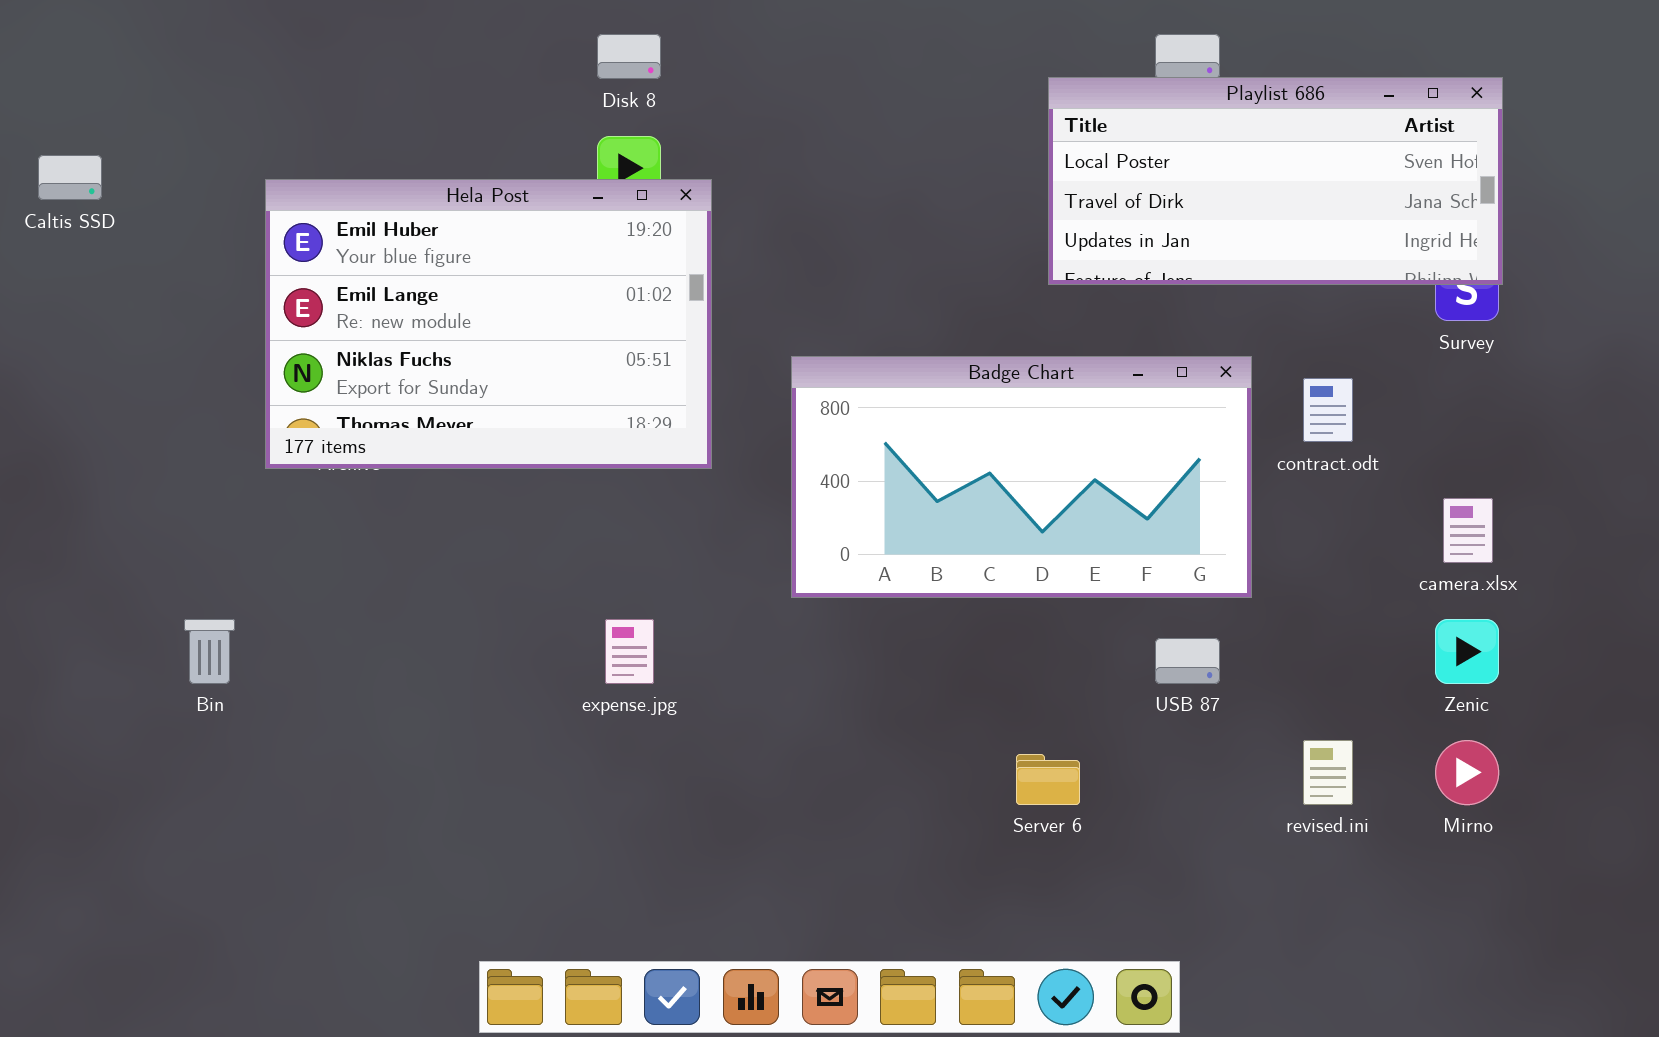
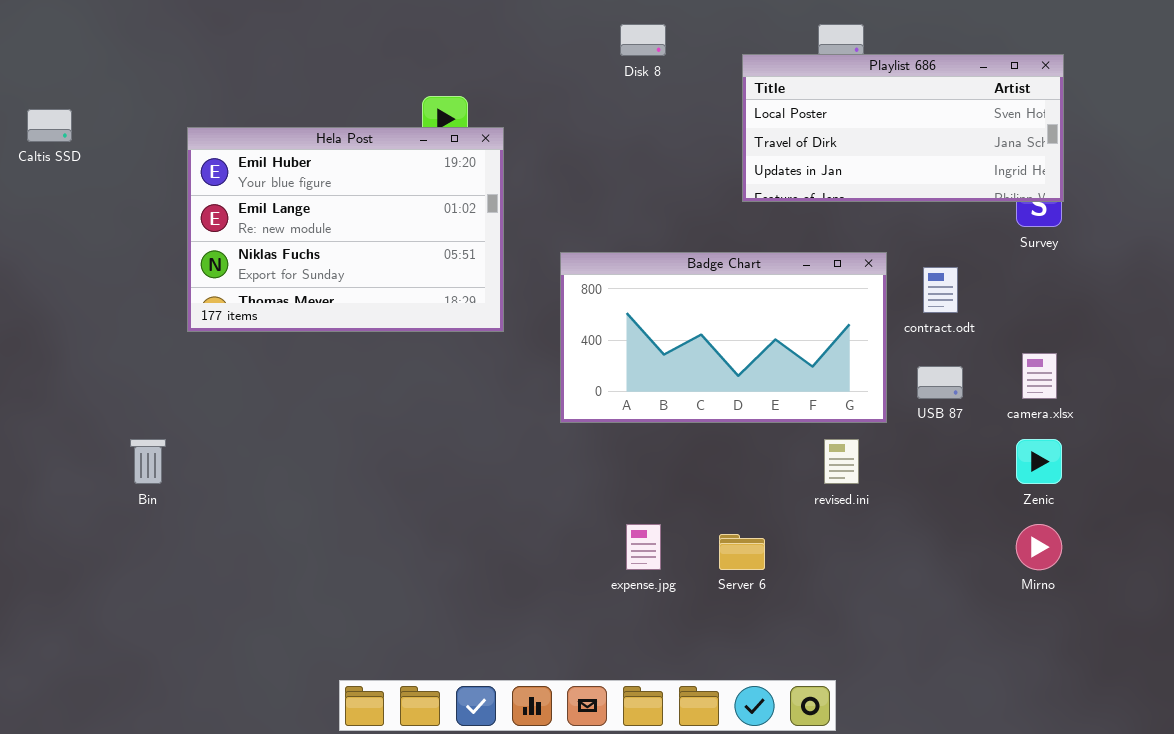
Disk 8: [597,34,661,79] -> [620,24,666,56], moved
expense.jpg: [605,619,654,684] -> [626,524,661,570], moved
USB 87: [1155,638,1220,684] -> [917,366,963,399], moved
revised.ini: [1303,740,1353,805] -> [824,439,859,484], moved

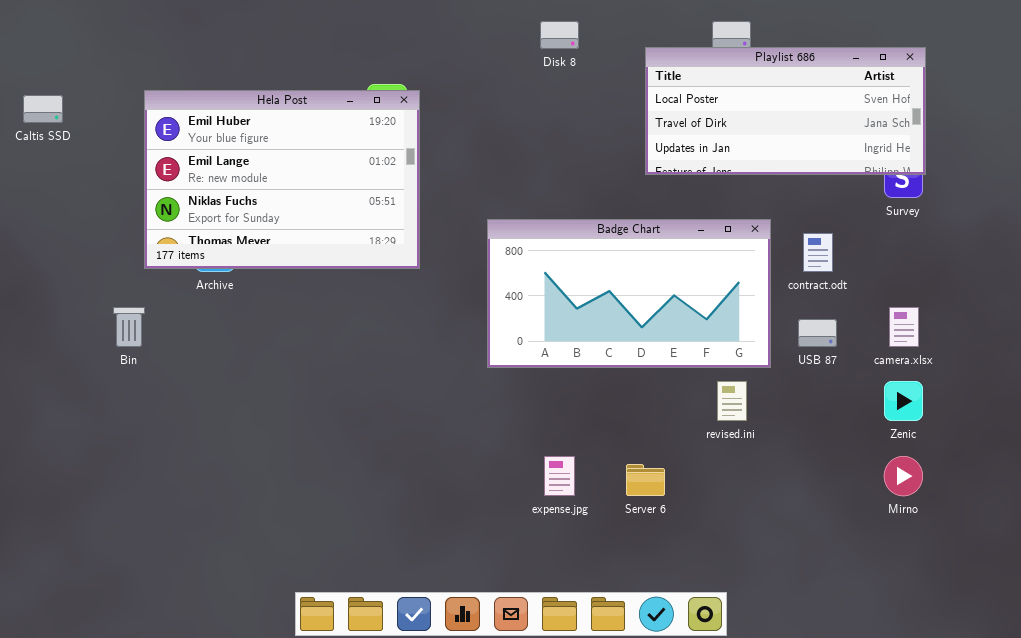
Hela Post: [187,127,504,332] -> [144,90,420,269], moved
Bin: [130,439,166,484] -> [113,307,145,347], moved

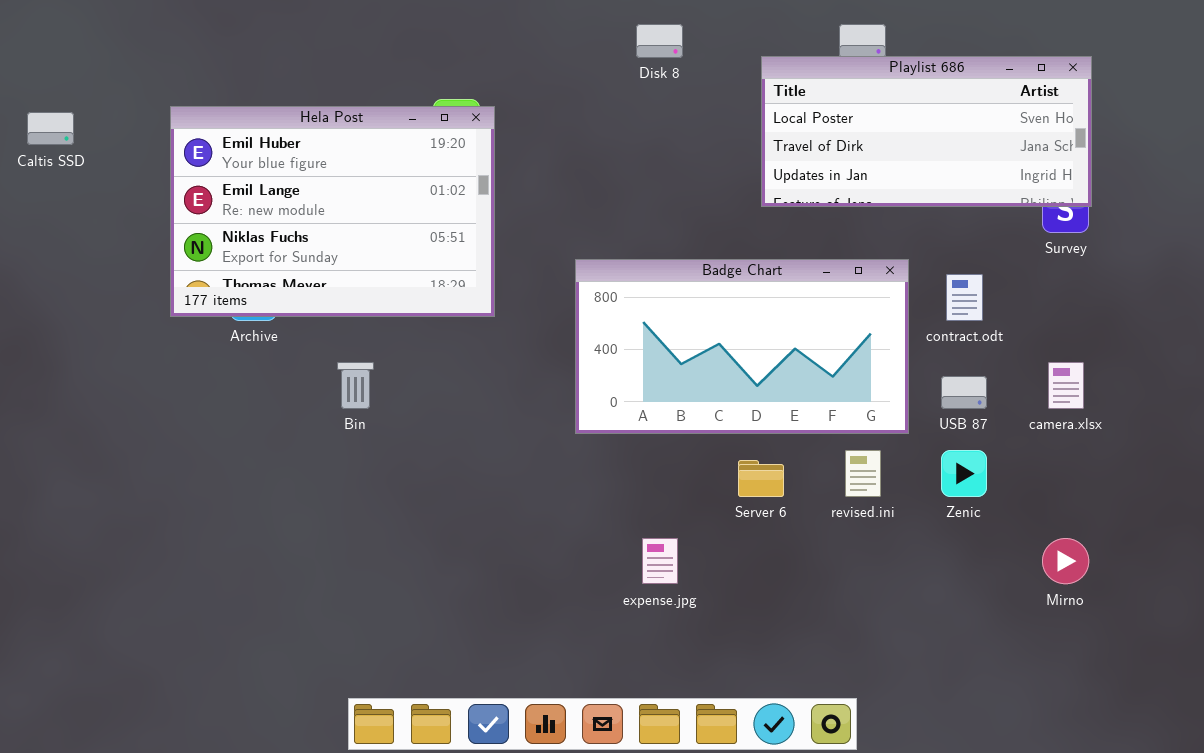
Bin: [113,307,145,347] -> [337,362,374,409], moved
Zenic: [884,381,923,421] -> [941,450,987,497], moved
Server 6: [626,464,665,496] -> [738,460,784,497], moved

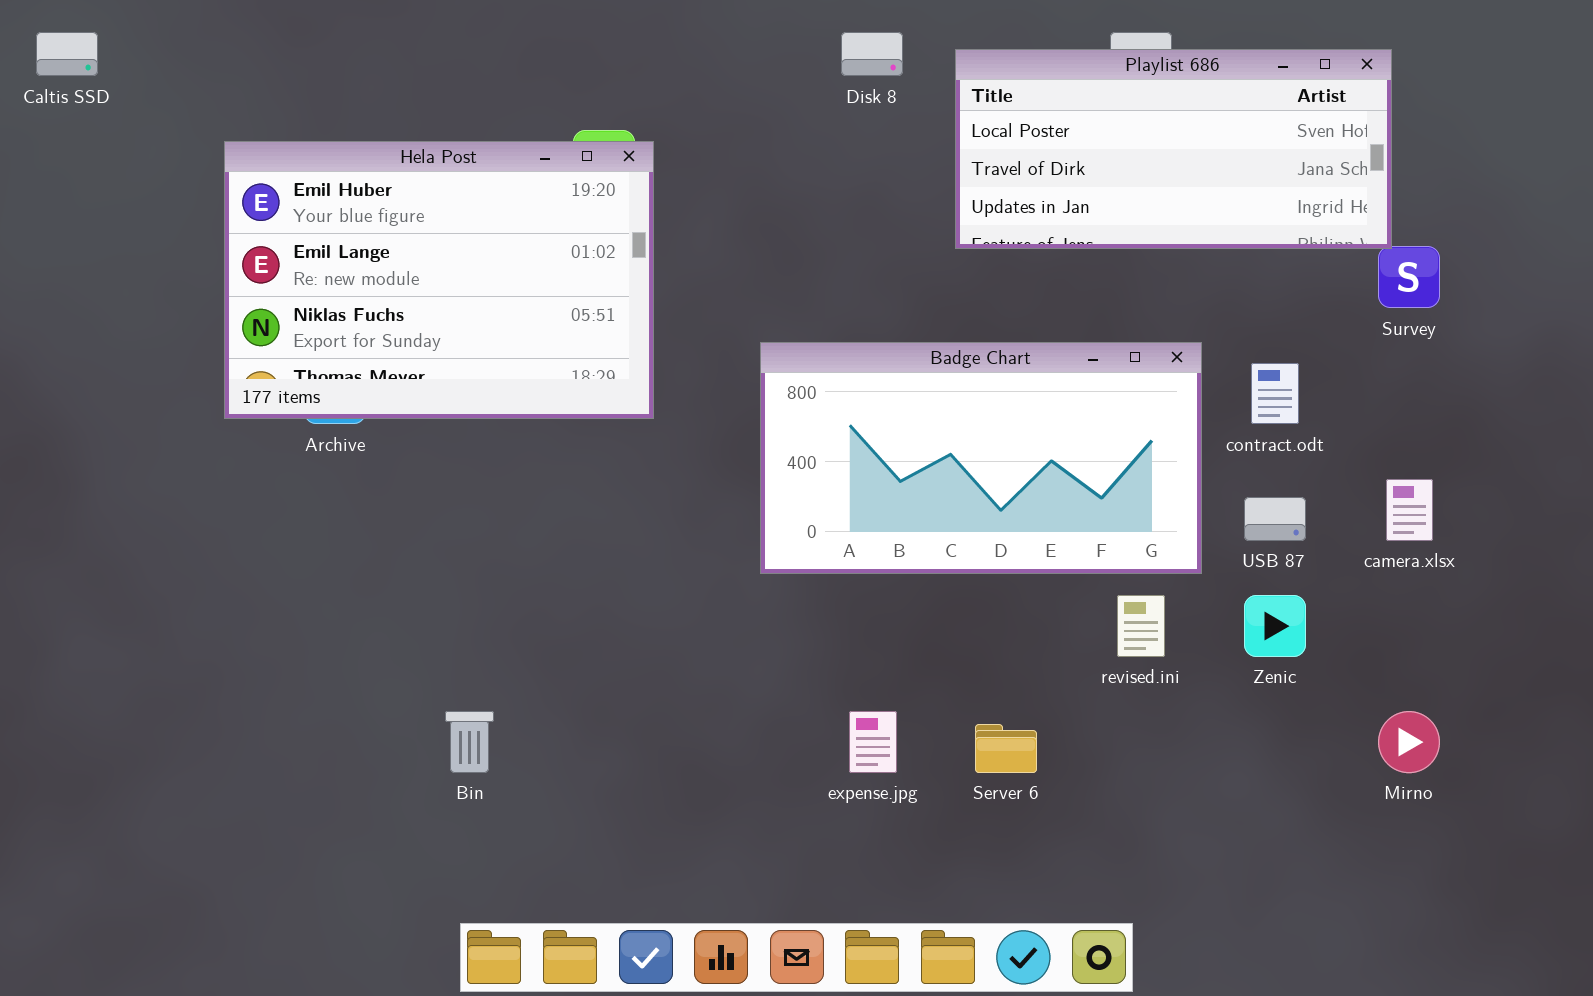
Playlist 686: [761,56,1092,207] -> [955,49,1392,249], moved
Caltis SSD: [27,112,74,145] -> [36,32,98,76], moved
Bin: [337,362,374,409] -> [445,711,494,773], moved
Server 6: [738,460,784,497] -> [975,724,1037,773], moved

